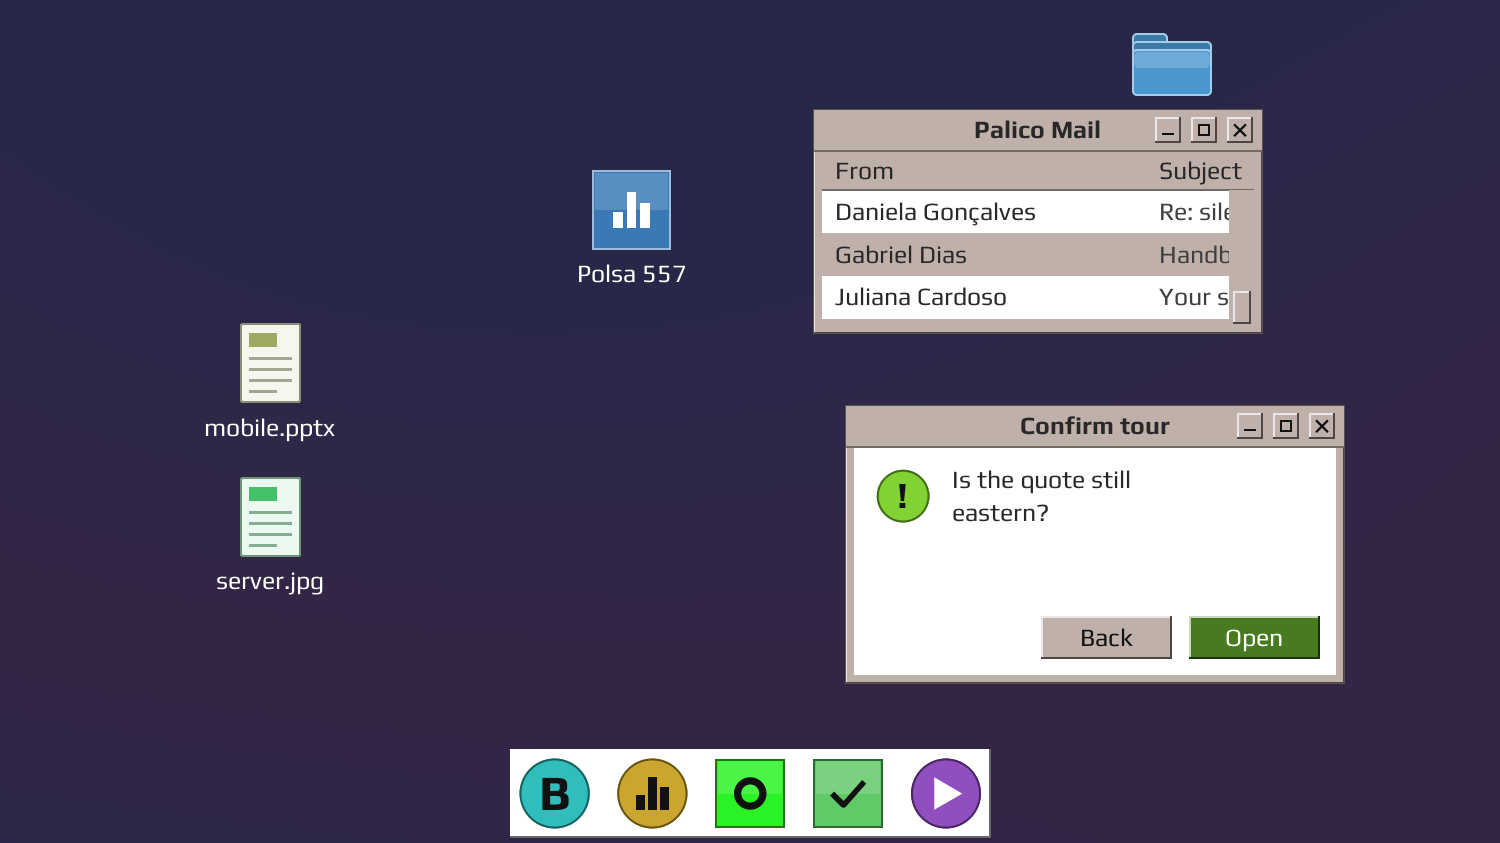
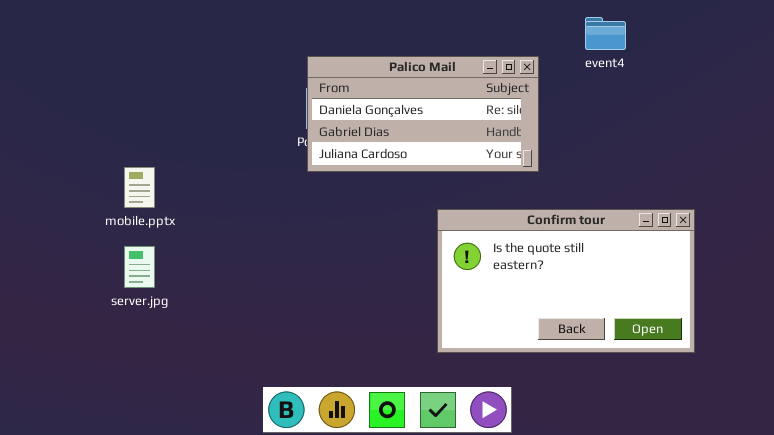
Palico Mail: [813,109,1263,334] -> [307,56,539,172], moved

